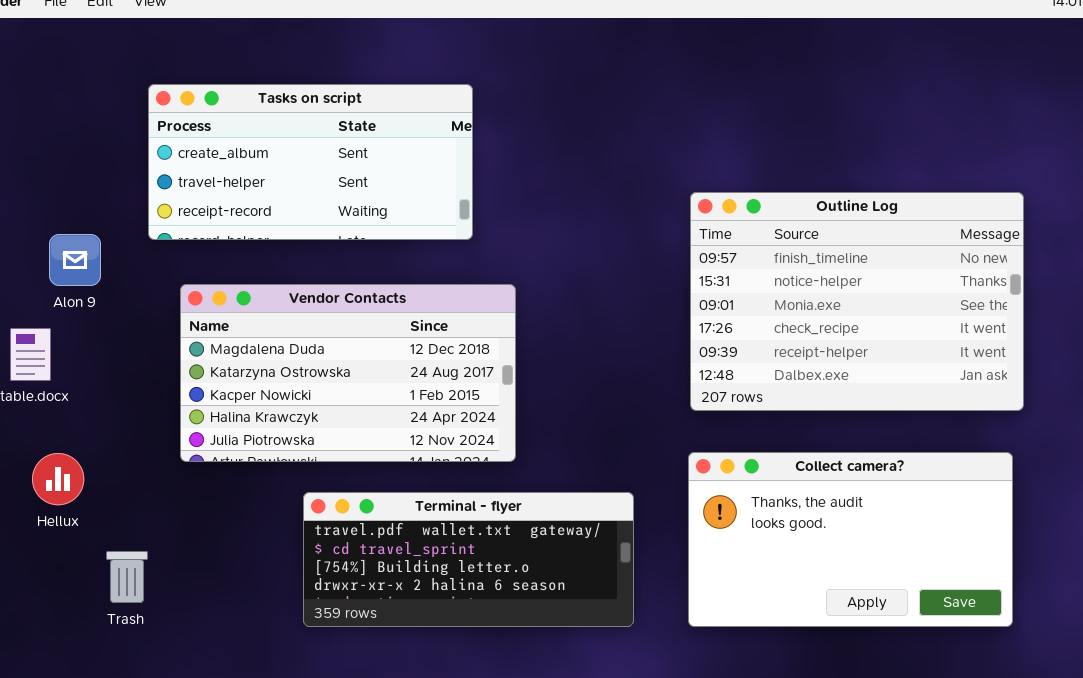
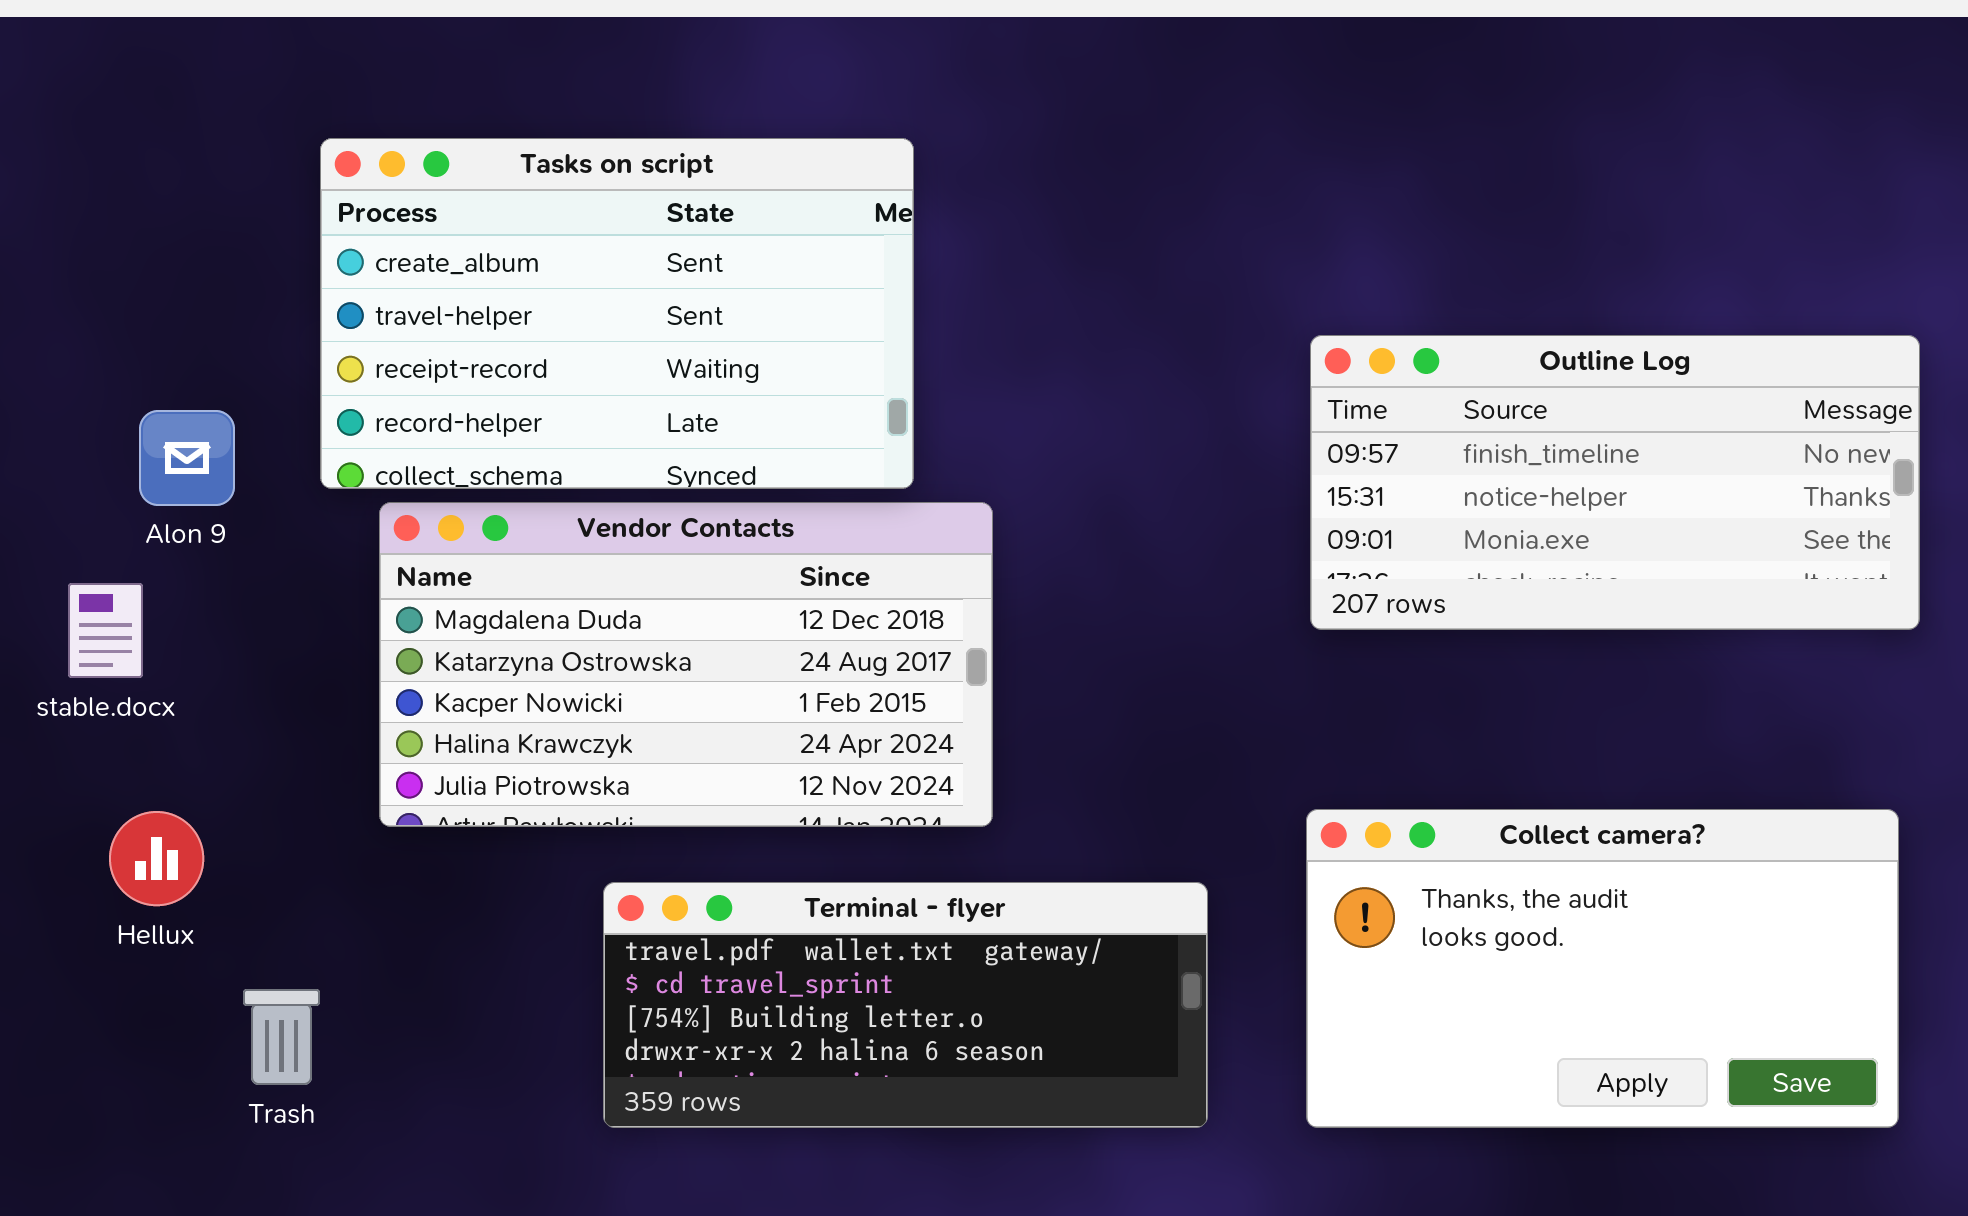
Tasks on script: [148,84,473,240] -> [320,138,914,489], resized
Outline Log: [690,192,1024,411] -> [1310,335,1920,630], resized

